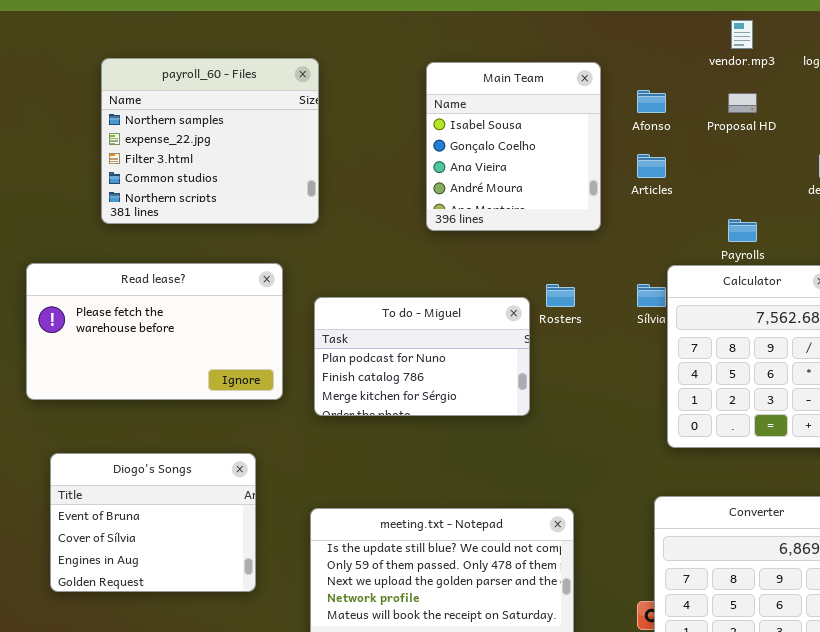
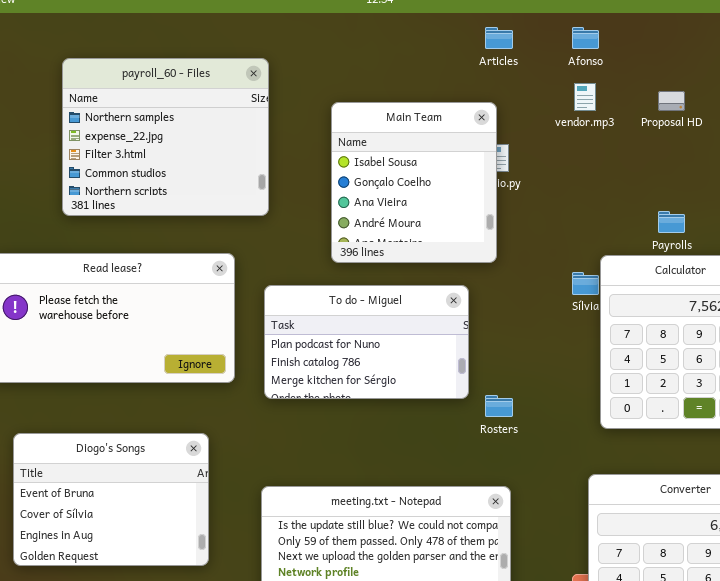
vendor.mp3: [731,20,753,49] -> [574,83,596,111], moved
Main Team: [426,62,601,231] -> [331,102,497,263], moved
Afonso: [637,90,666,113] -> [572,27,599,49], moved
Articles: [637,154,666,178] -> [485,27,513,49], moved
Rosters: [546,284,575,307] -> [485,395,513,417], moved

